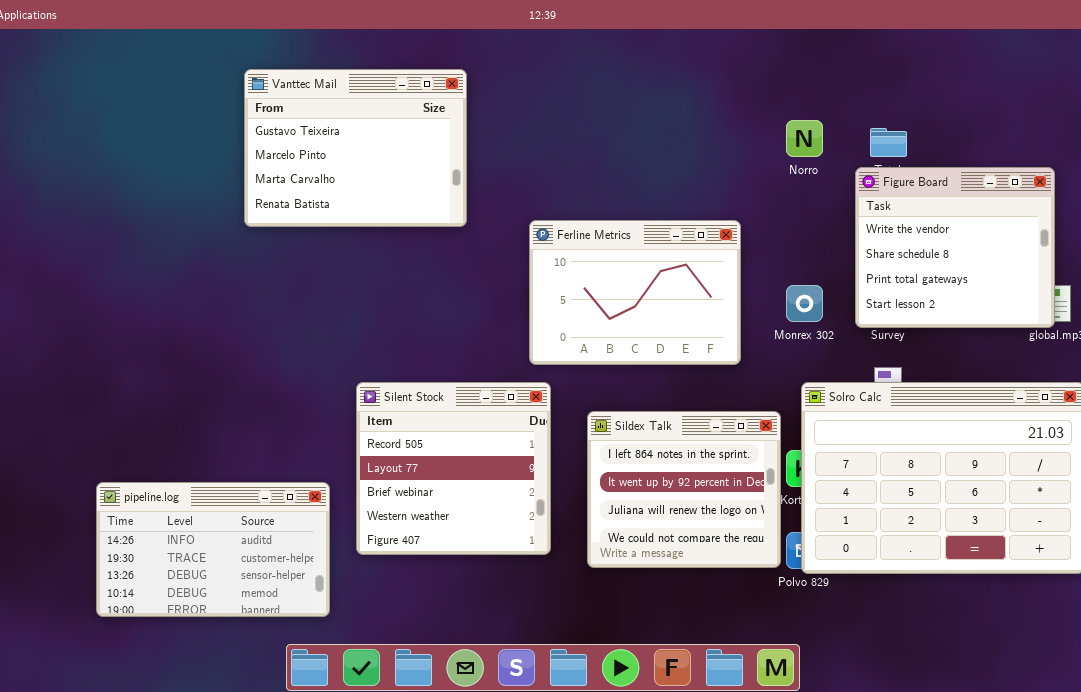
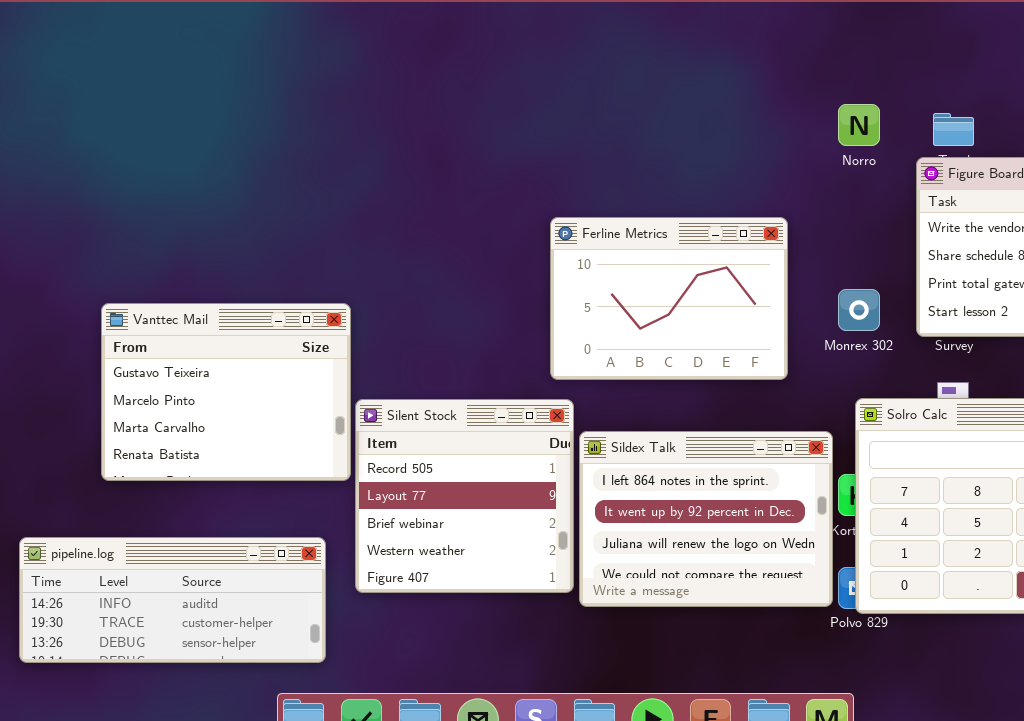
Vanttec Mail: [244,69,467,227] -> [101,303,351,481], moved
Sildex Talk: [587,411,781,568] -> [579,431,833,607], resized
pipeline.log: [96,482,330,617] -> [19,537,326,663], resized

